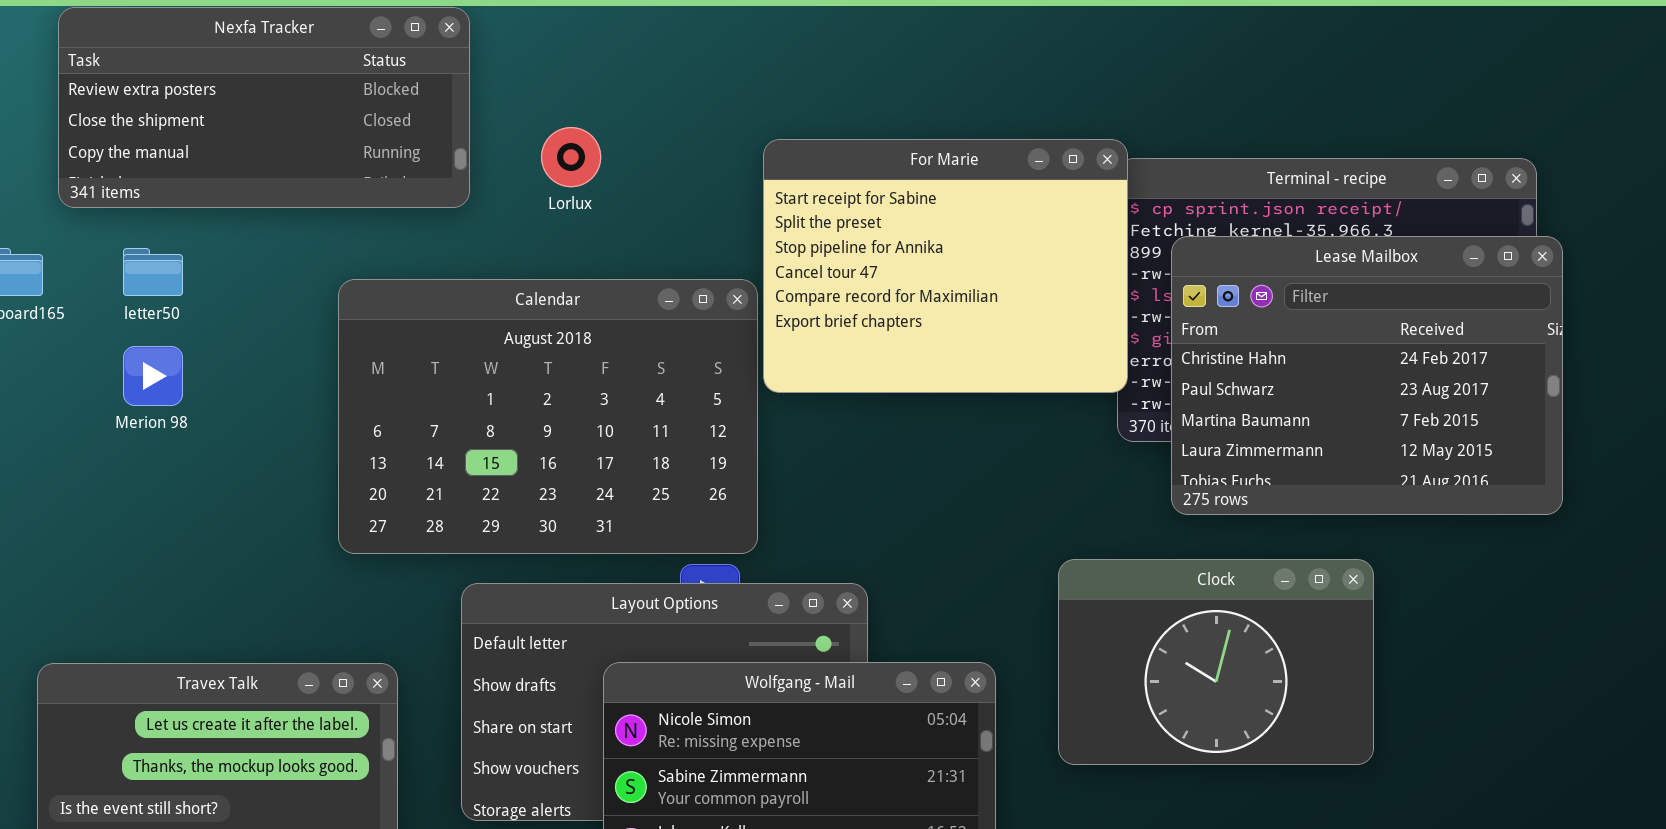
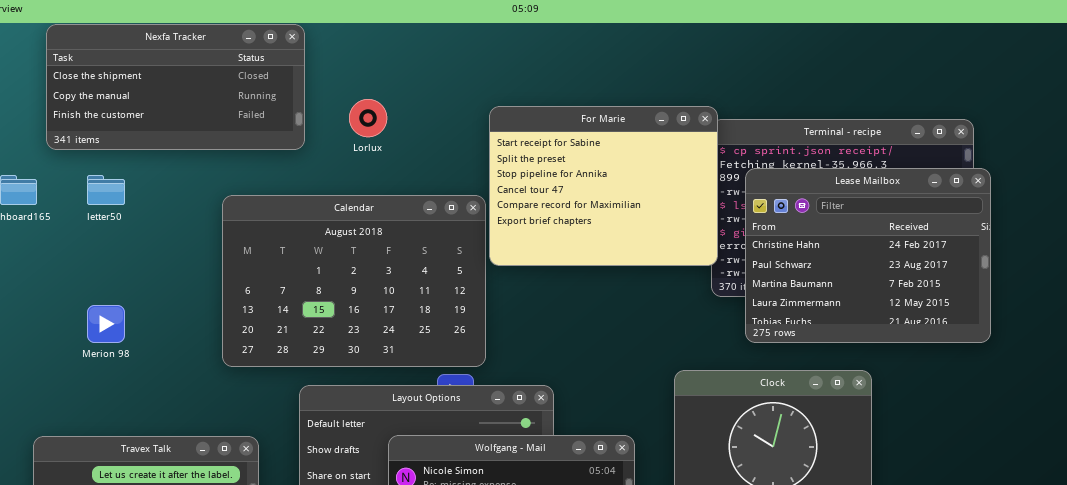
Nexfa Tracker: [58,7,470,208] -> [46,24,305,150], scrolled down 1 row
Merion 98: [123,346,183,406] -> [87,305,125,343], moved

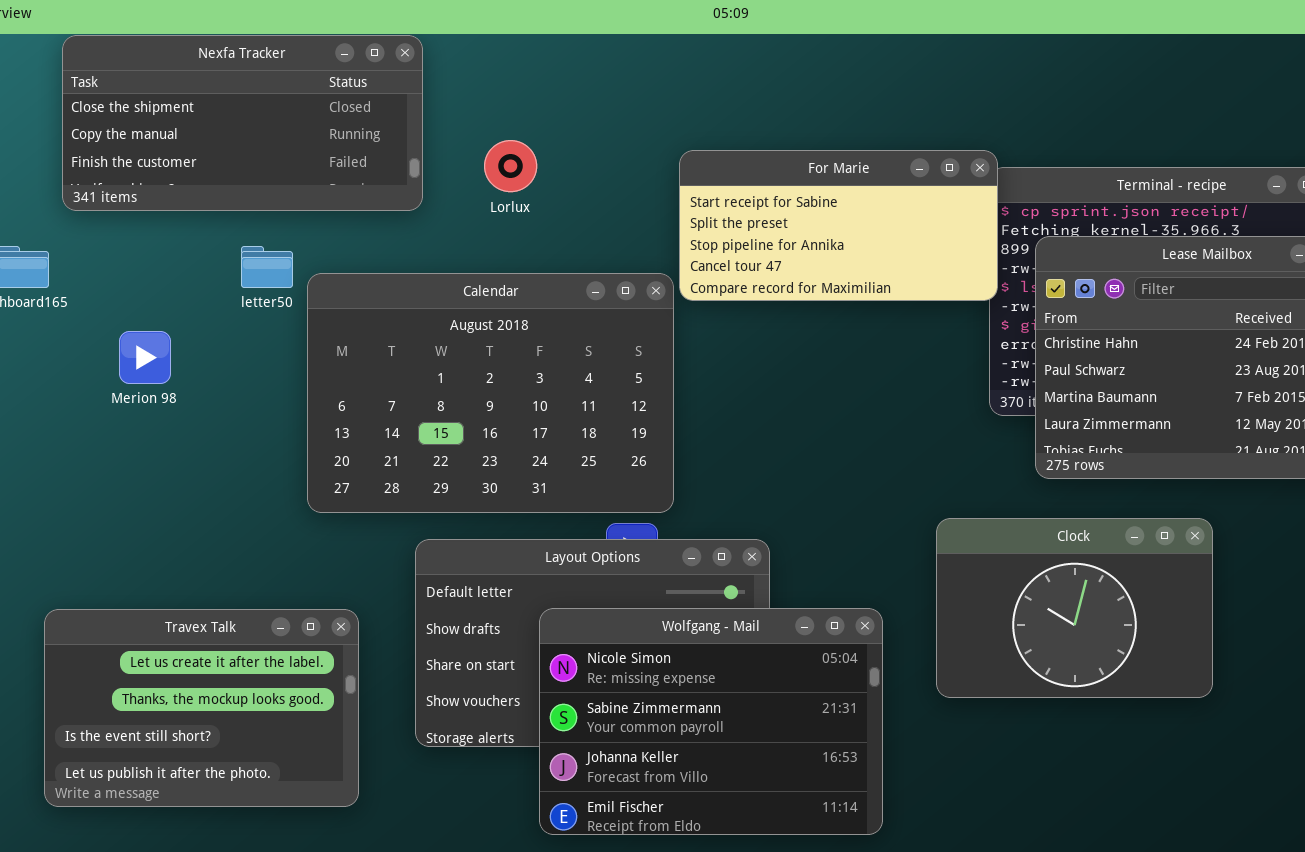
For Marie: [489,106,718,266] -> [679,150,998,301], resized
letter50: [87,175,125,205] -> [241,246,293,288], moved
Merion 98: [87,305,125,343] -> [119,331,171,384], moved

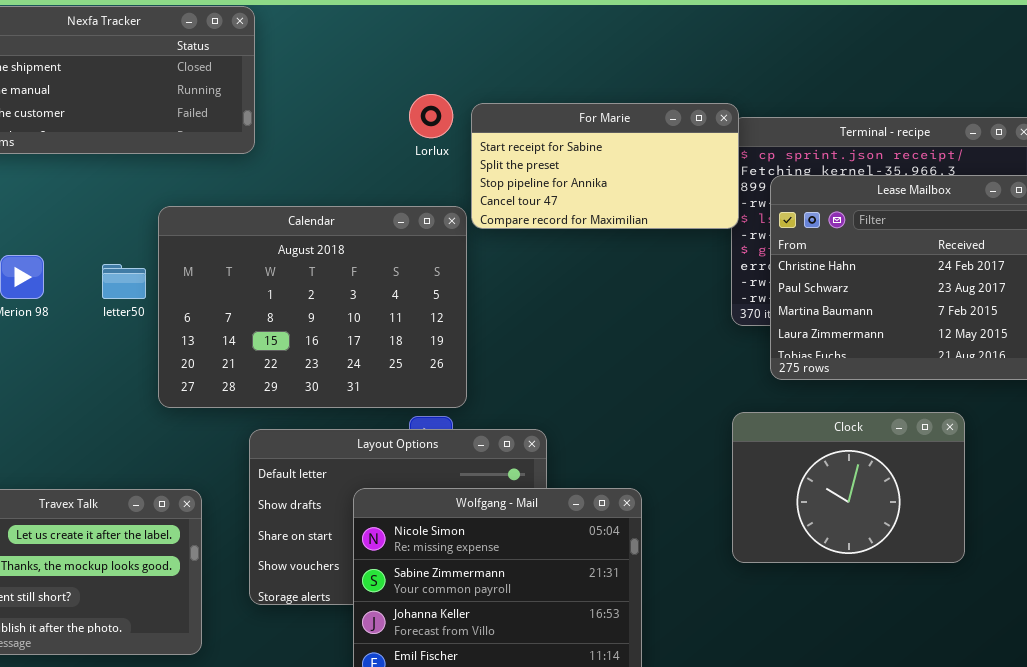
Lorlux: [484,140,537,192] -> [409,94,453,138], moved
letter50: [241,246,293,288] -> [102,264,146,299], moved
Clock: [936,518,1213,698] -> [732,412,965,563], moved

